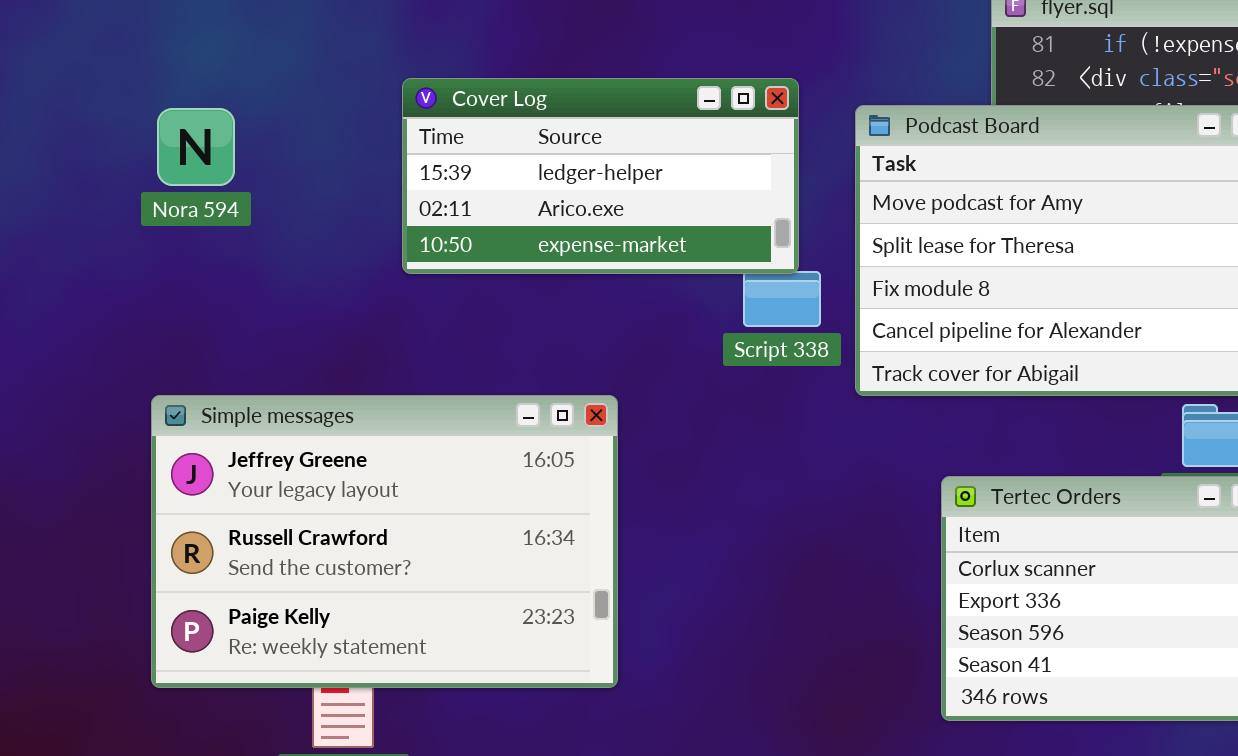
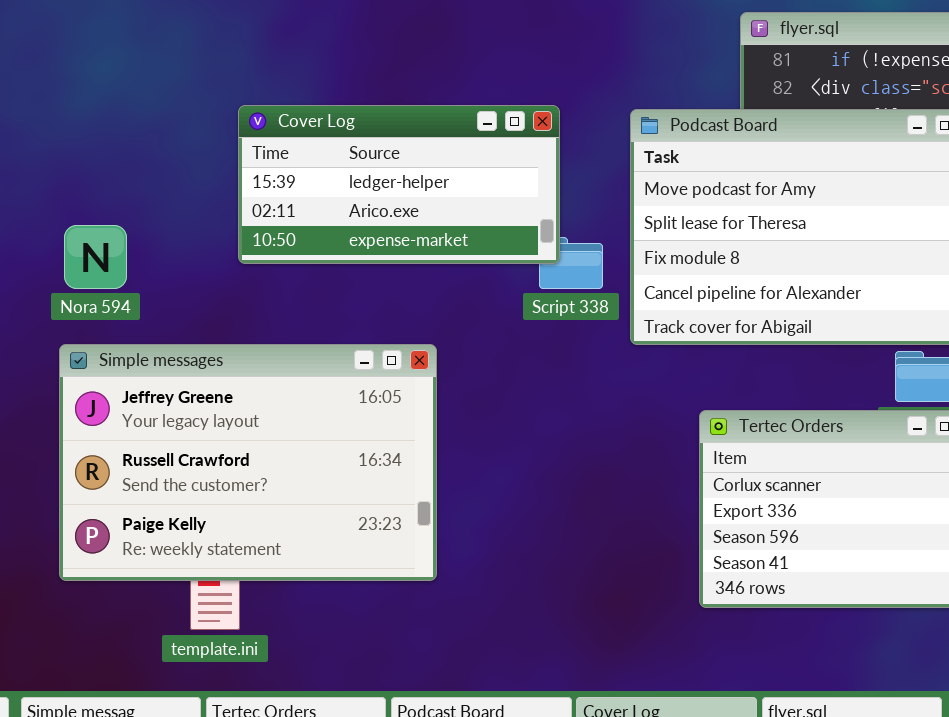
Cover Log: [402,78,799,274] -> [238,105,560,264], moved
Nora 594: [157,108,235,186] -> [64,225,127,289], moved

